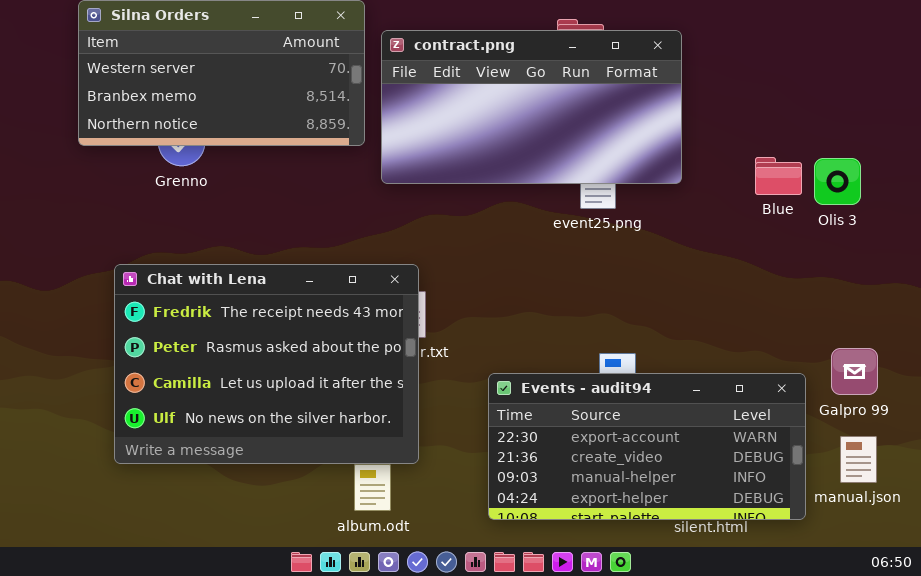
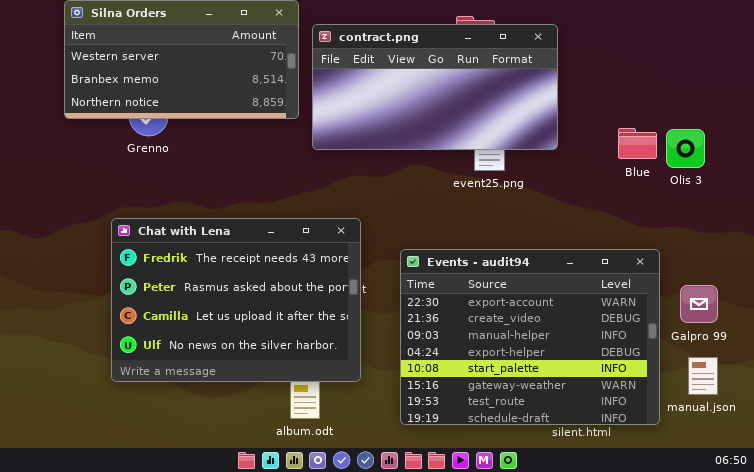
Chat with Lena: [114,264,419,464] -> [111,218,361,382], moved
Events - audit94: [488,373,806,520] -> [400,249,660,425], resized

